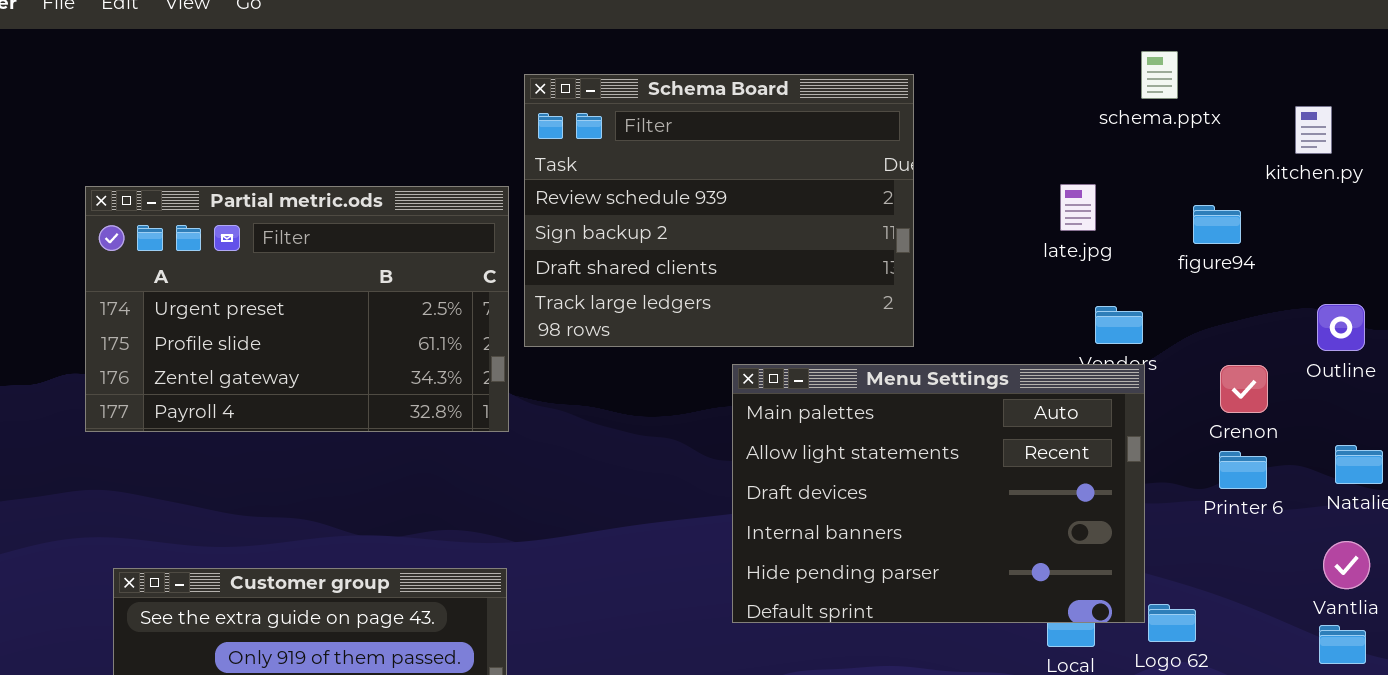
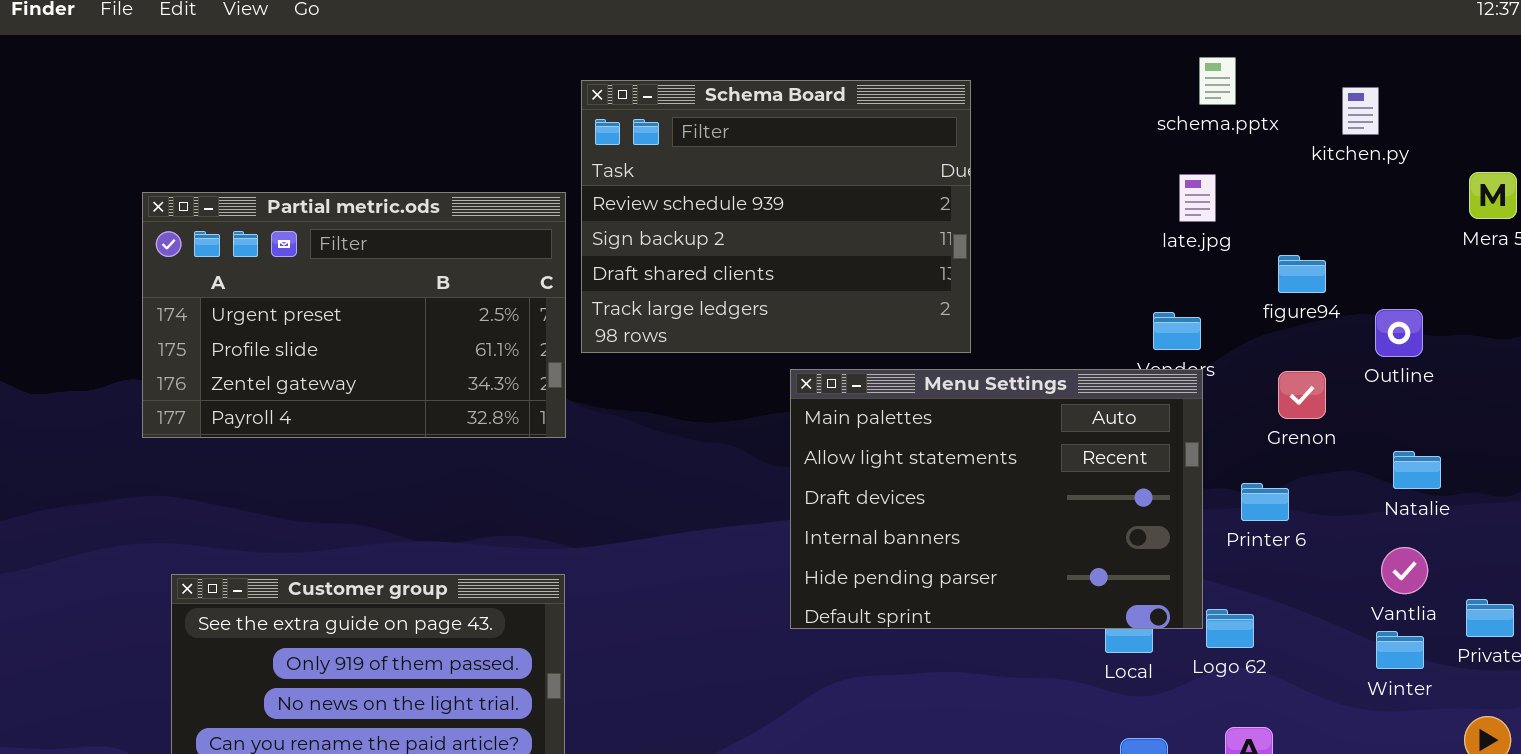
kitchen.py: [1295,106,1332,154] -> [1342,87,1379,135], moved
late.jpg: [1060,184,1096,231] -> [1179,174,1216,222], moved
figure94: [1193,205,1241,244] -> [1278,255,1326,293], moved
Printer 6: [1219,451,1267,489] -> [1241,483,1289,521], moved

